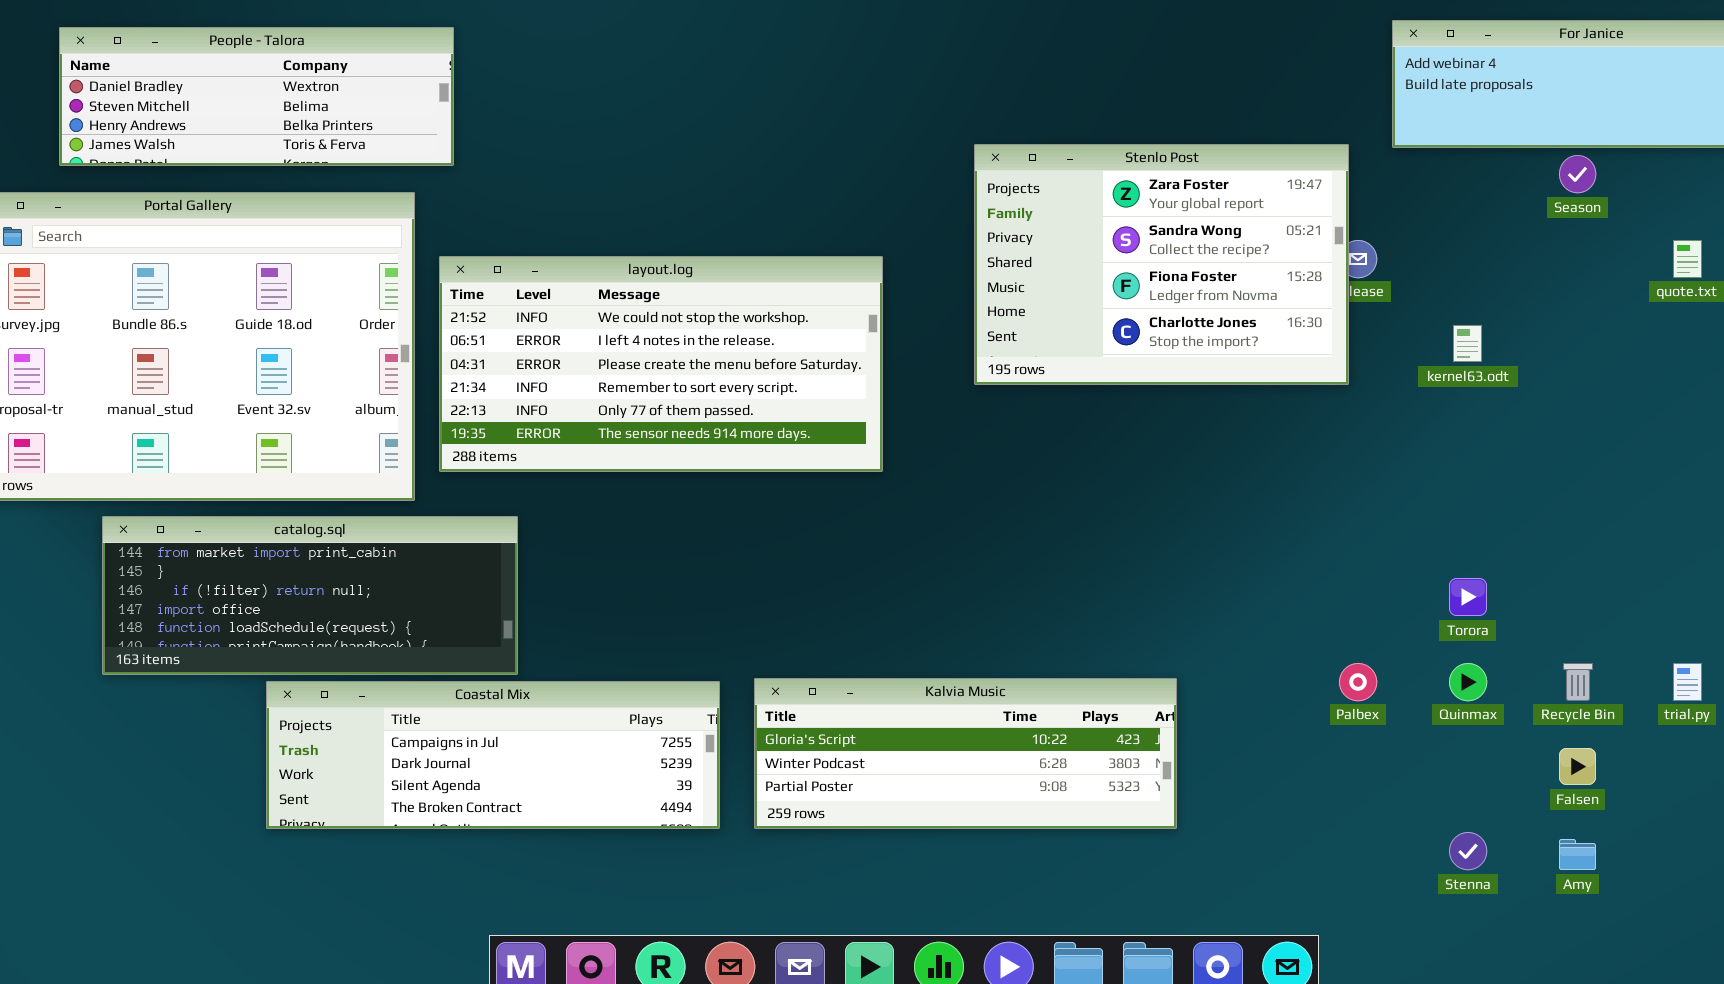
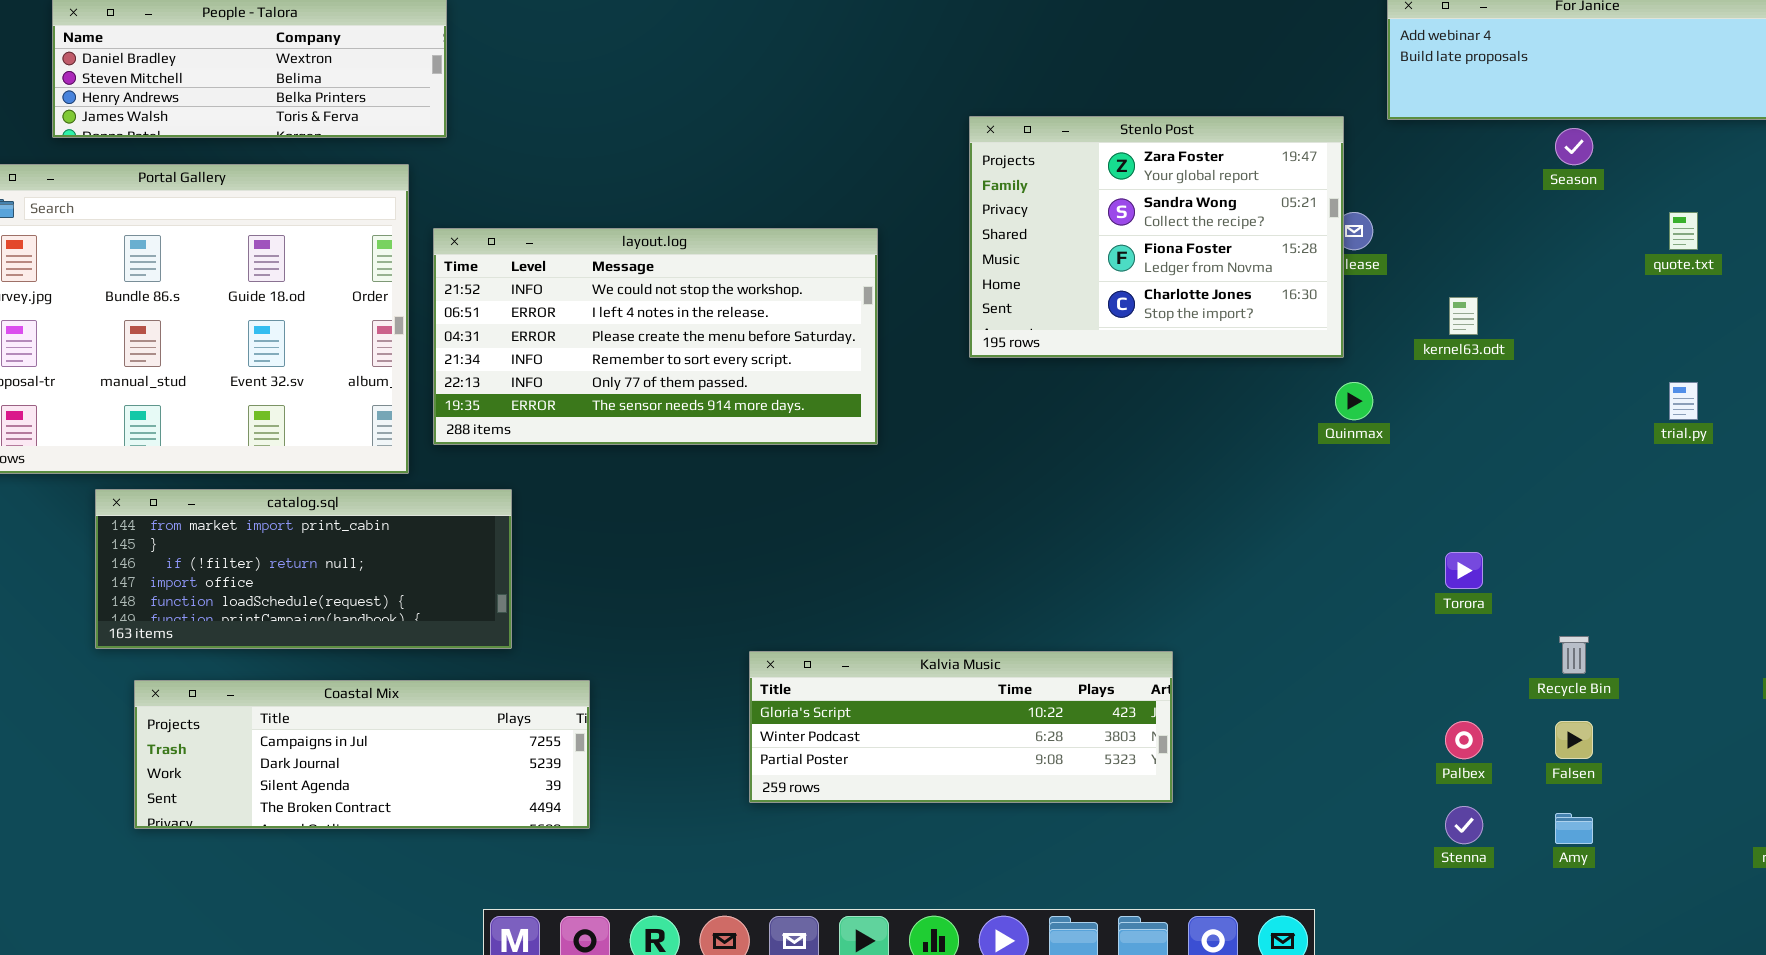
Palbex: [1339,663,1377,701] -> [1445,721,1483,759], moved
Quinmax: [1449,663,1487,701] -> [1335,382,1373,420], moved
trial.py: [1673,663,1702,701] -> [1669,382,1698,420], moved
Coastal Mix: [266,681,720,829] -> [134,680,590,829], moved

